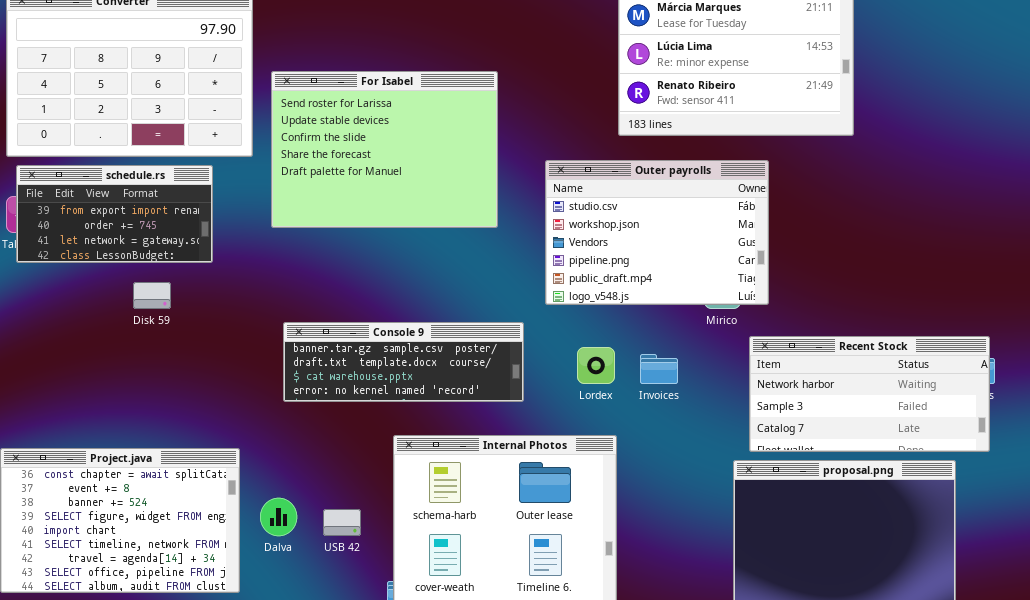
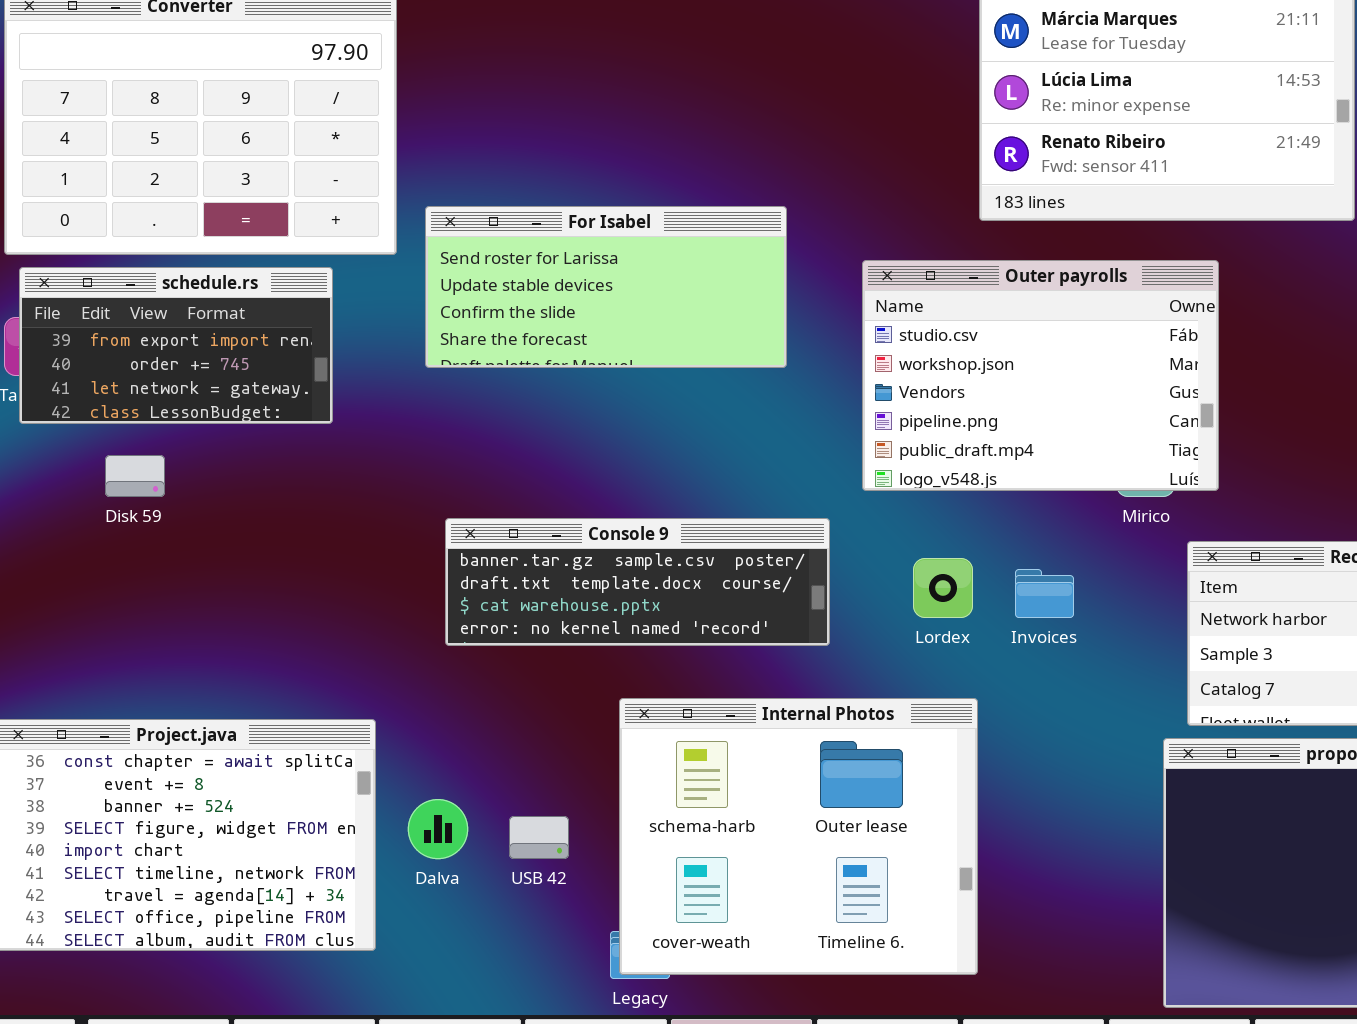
For Isabel: [271,71,498,228] -> [425,206,787,368], resized
Disk 59: [133,282,171,309] -> [105,455,165,497], moved

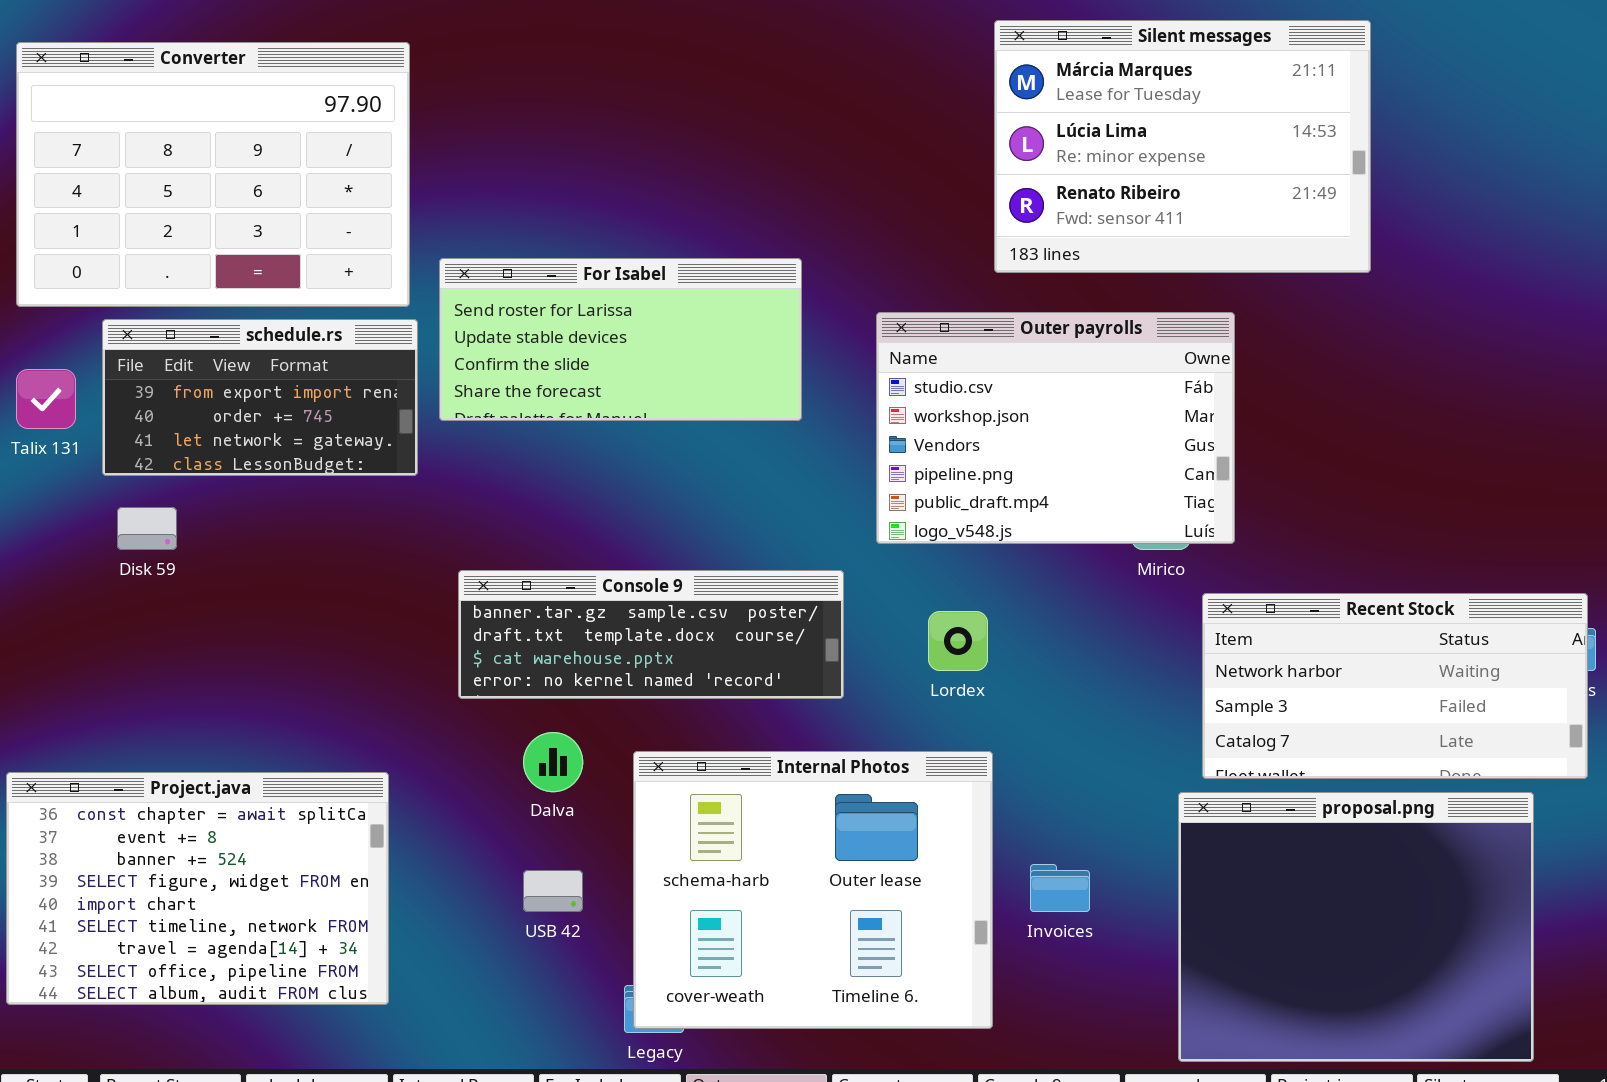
schedule.rs: [19,267,333,424] -> [102,319,418,476], moved
Invoices: [1015,569,1074,618] -> [1030,864,1090,912], moved
Dalva: [408,799,468,859] -> [523,732,583,792], moved

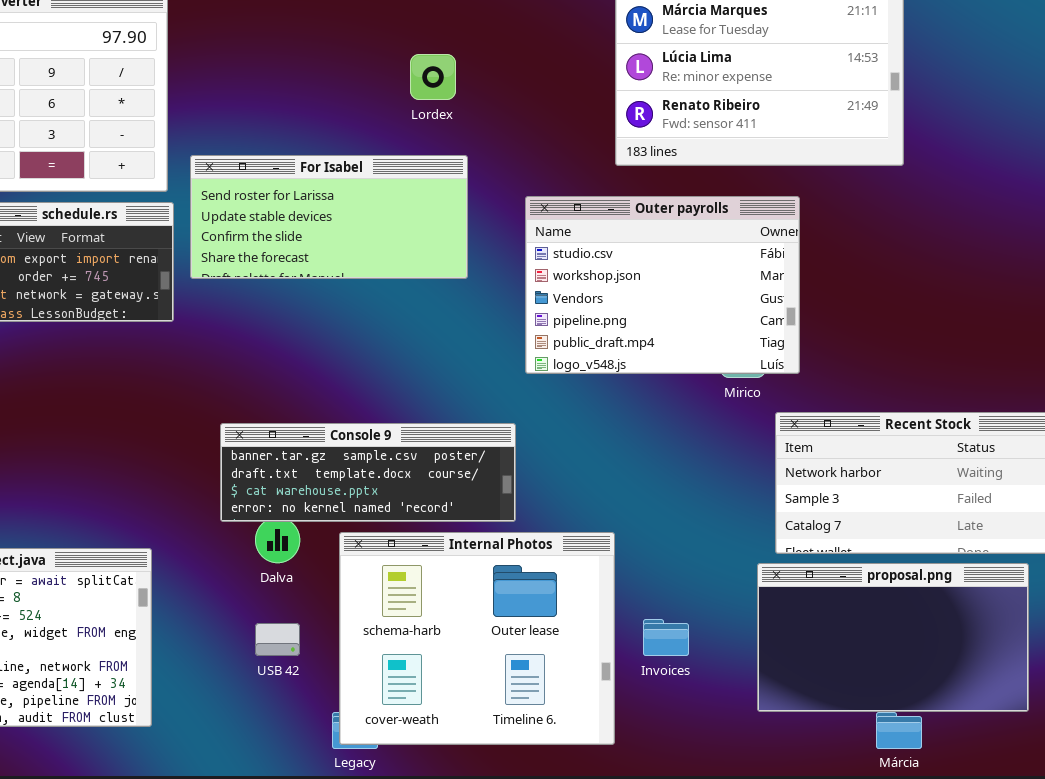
Console 9: [458,570,844,699] -> [220,423,516,522], moved
Lordex: [928,611,988,671] -> [410,54,456,100], moved
proposal.png: [1178,792,1534,1062] -> [757,563,1029,712], resized

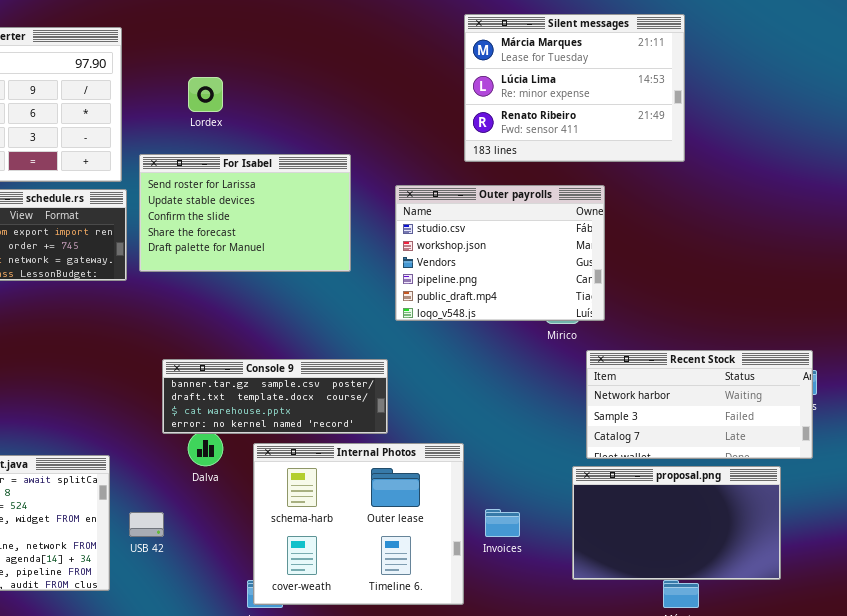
Lordex: [410,54,456,100] -> [188,77,223,112], moved
For Isabel: [190,155,468,279] -> [139,154,351,272], resized
USB 42: [255,623,300,656] -> [129,512,164,537], moved

